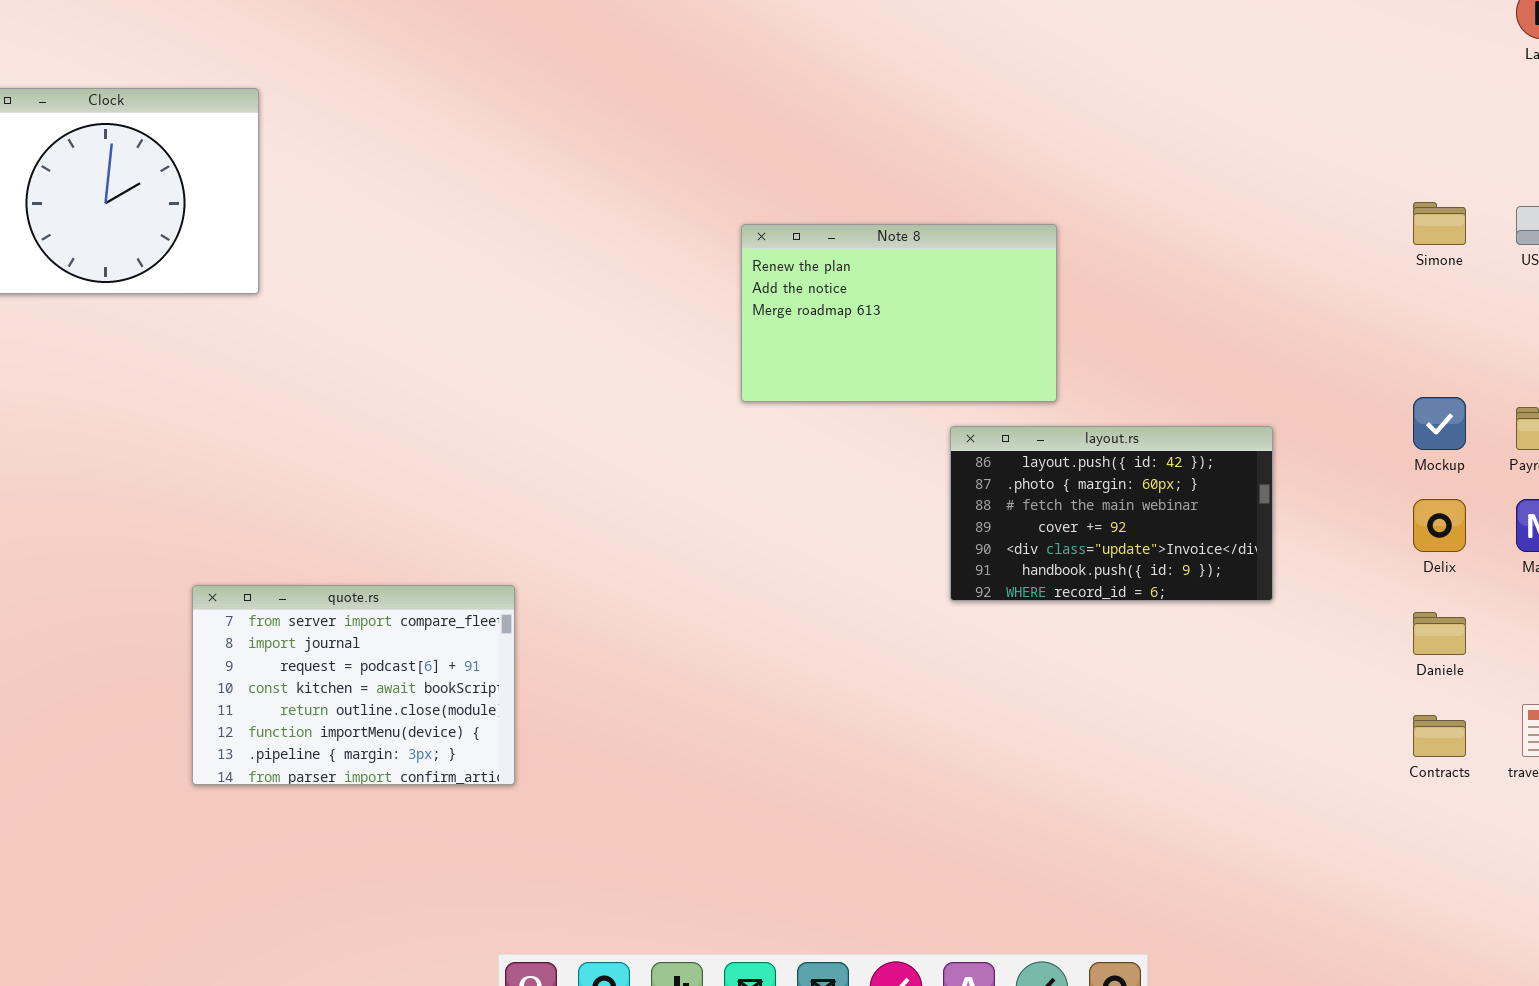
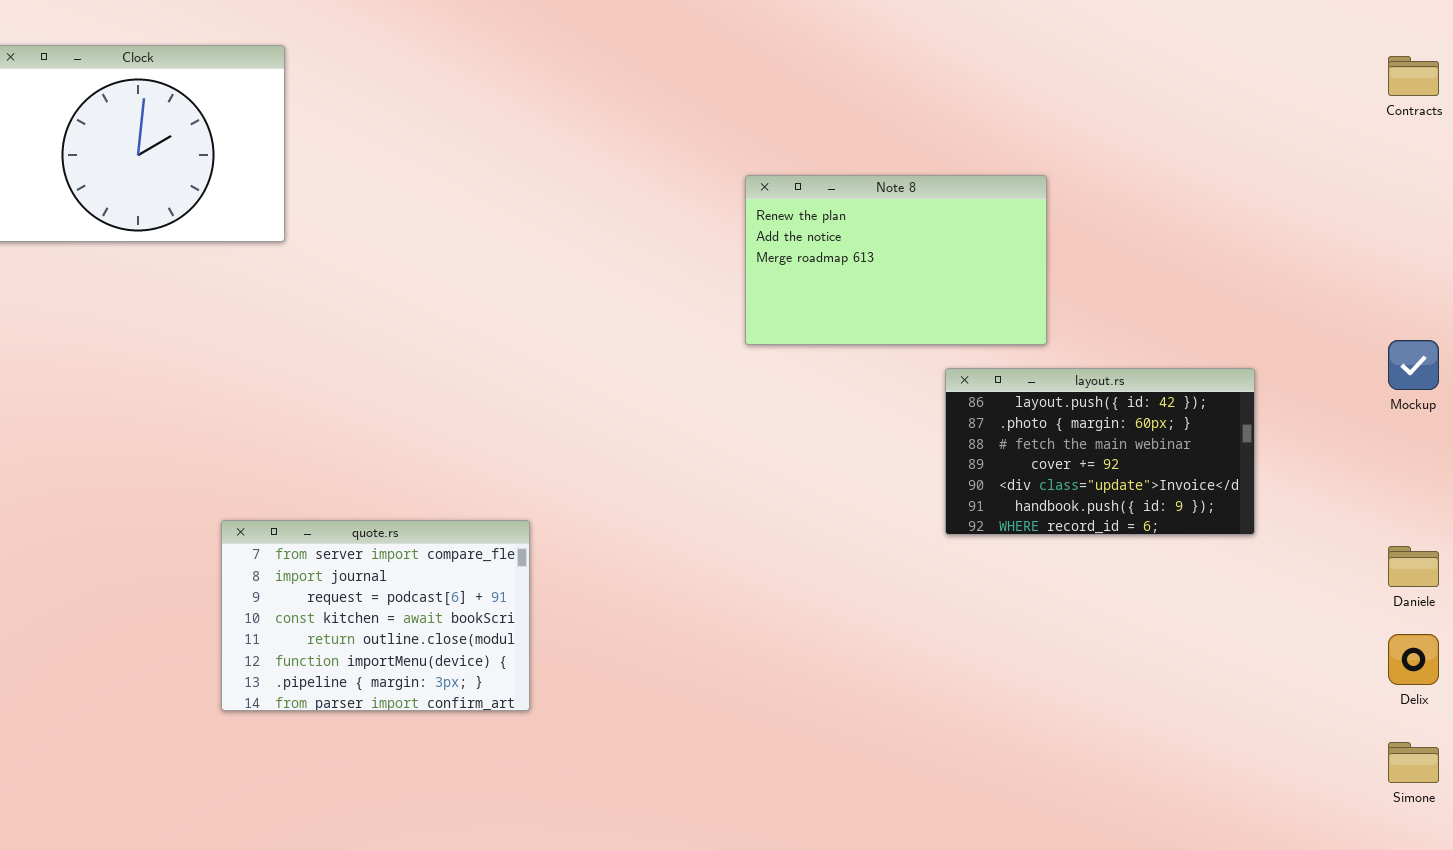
Simone: [1413,202,1466,245] -> [1388,742,1439,783], moved
Delix: [1413,499,1466,552] -> [1388,634,1439,685], moved
Contracts: [1413,715,1466,757] -> [1388,56,1439,96], moved

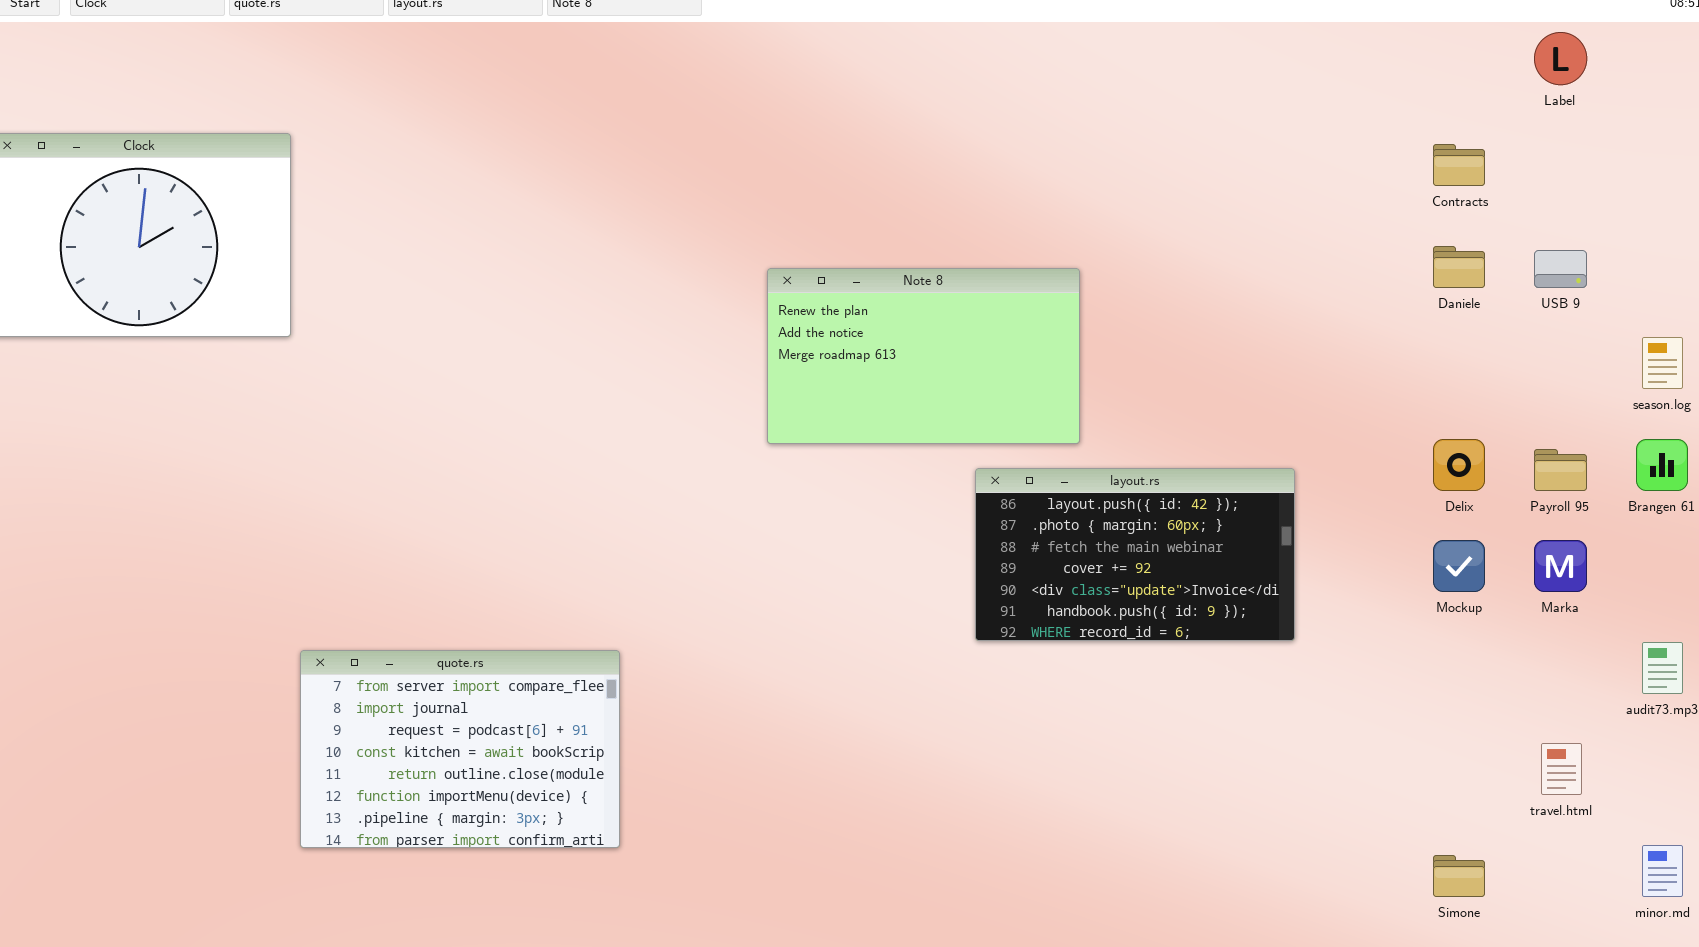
Mockup: [1388,340,1439,390] -> [1433,540,1485,592], moved
quote.rs: [221,520,530,711] -> [300,650,620,848], moved
Daniele: [1388,546,1439,587] -> [1433,246,1485,288], moved
Delix: [1388,634,1439,685] -> [1433,439,1485,491], moved

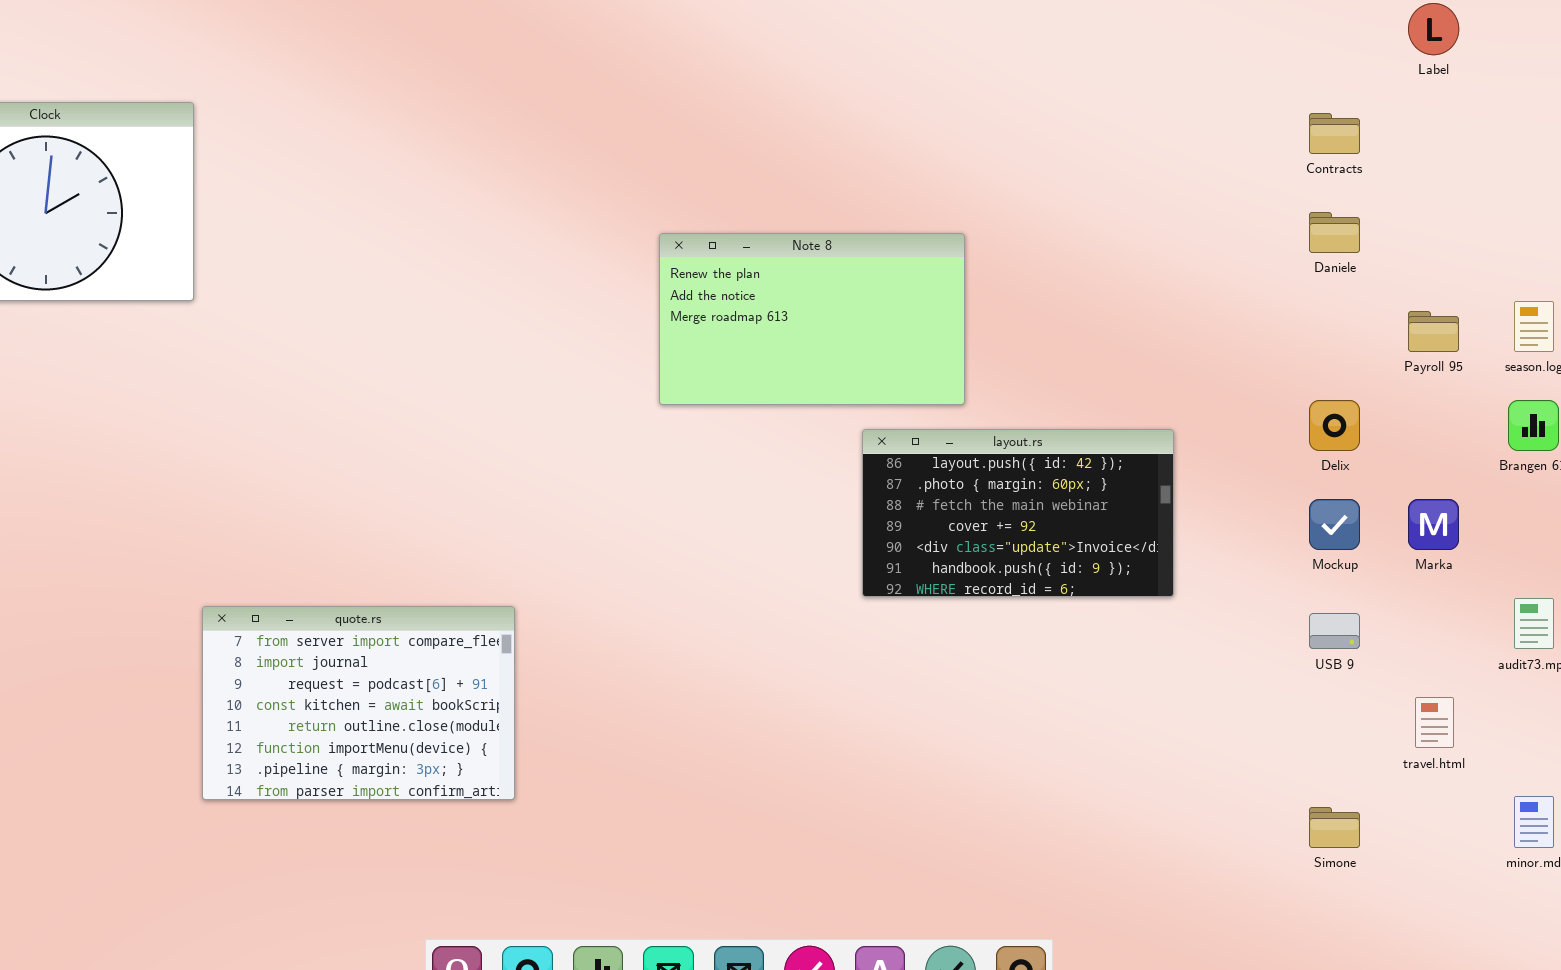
USB 9: [1534,250,1587,288] -> [1309,613,1360,649], moved
Payroll 95: [1534,449,1587,491] -> [1408,311,1459,352], moved

